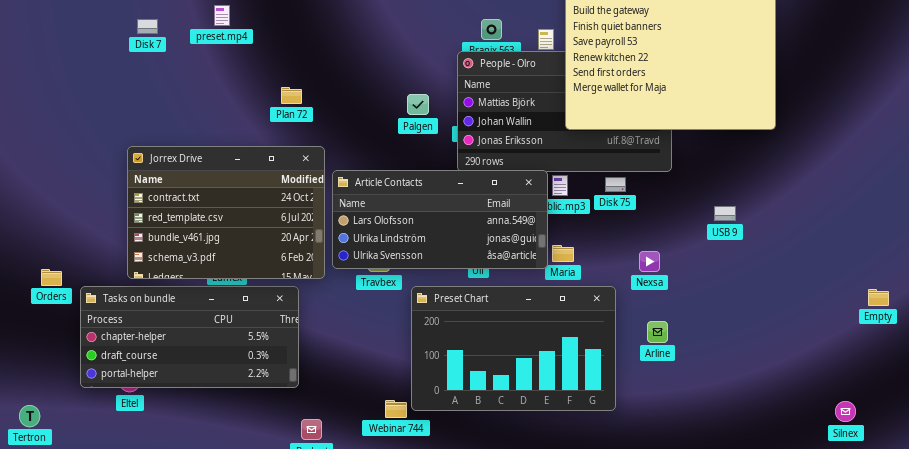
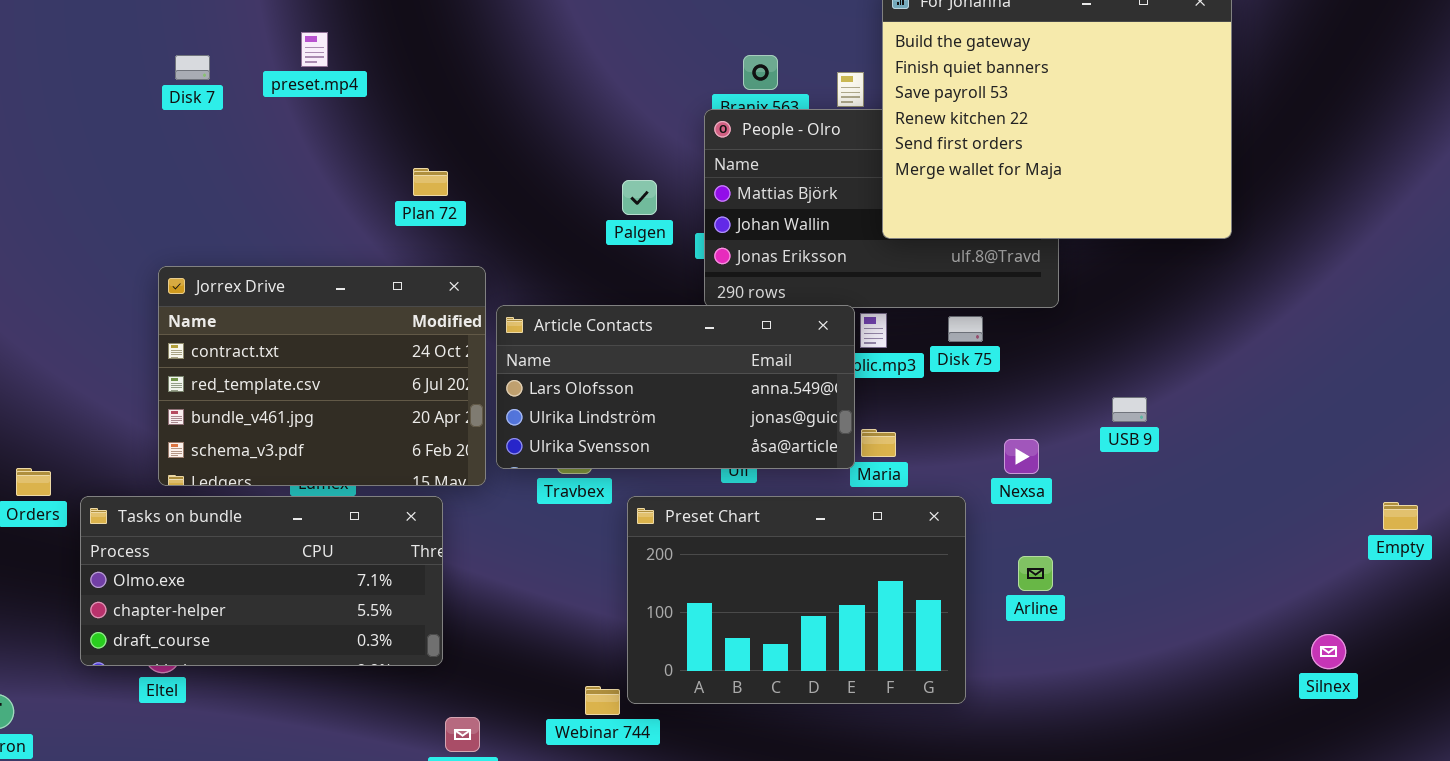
USB 9: [714,206,736,221] -> [1112,397,1147,422], moved
Tasks on bundle: [80,286,299,388] -> [80,496,443,666], scrolled up 1 row
Silnex: [835,401,856,422] -> [1311,634,1346,669], moved

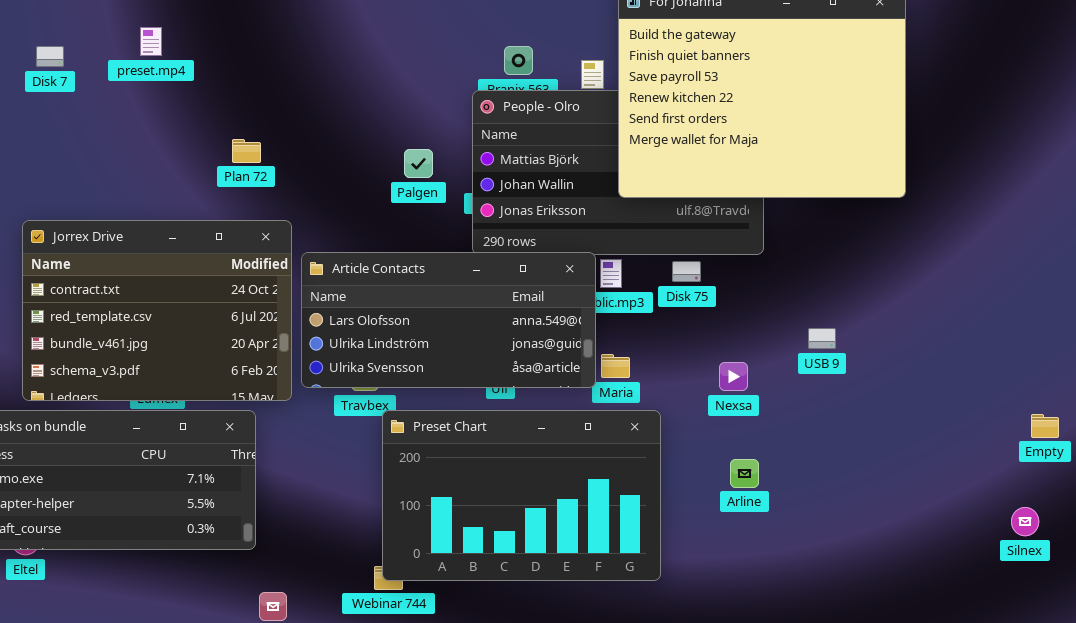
Preset Chart: [627,496,966,704] -> [382,410,661,581], moved
Silnex: [1311,634,1346,669] -> [1011,507,1039,536], moved

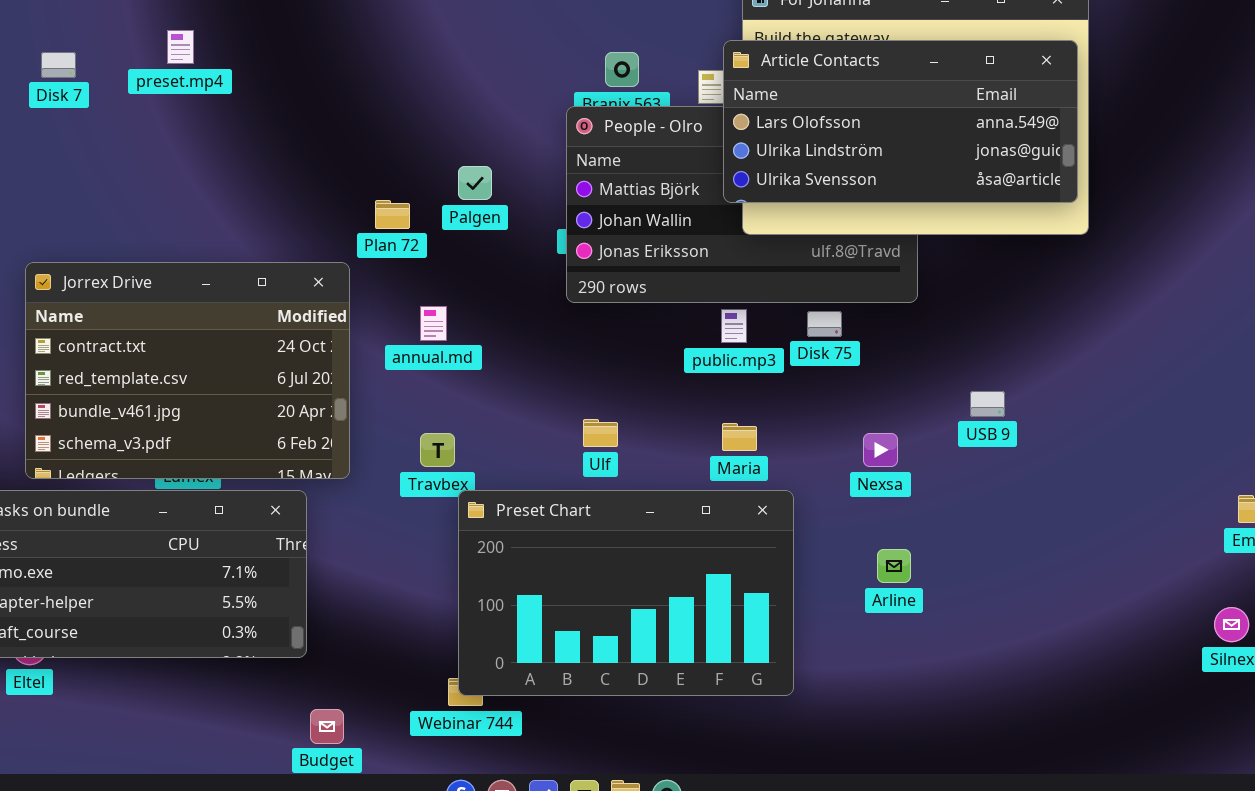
Plan 72: [232,139,261,163] -> [375,200,410,229], moved
Palgen: [404,149,433,178] -> [458,166,492,200], moved
Article Contacts: [301,252,596,388] -> [723,40,1078,203], moved

